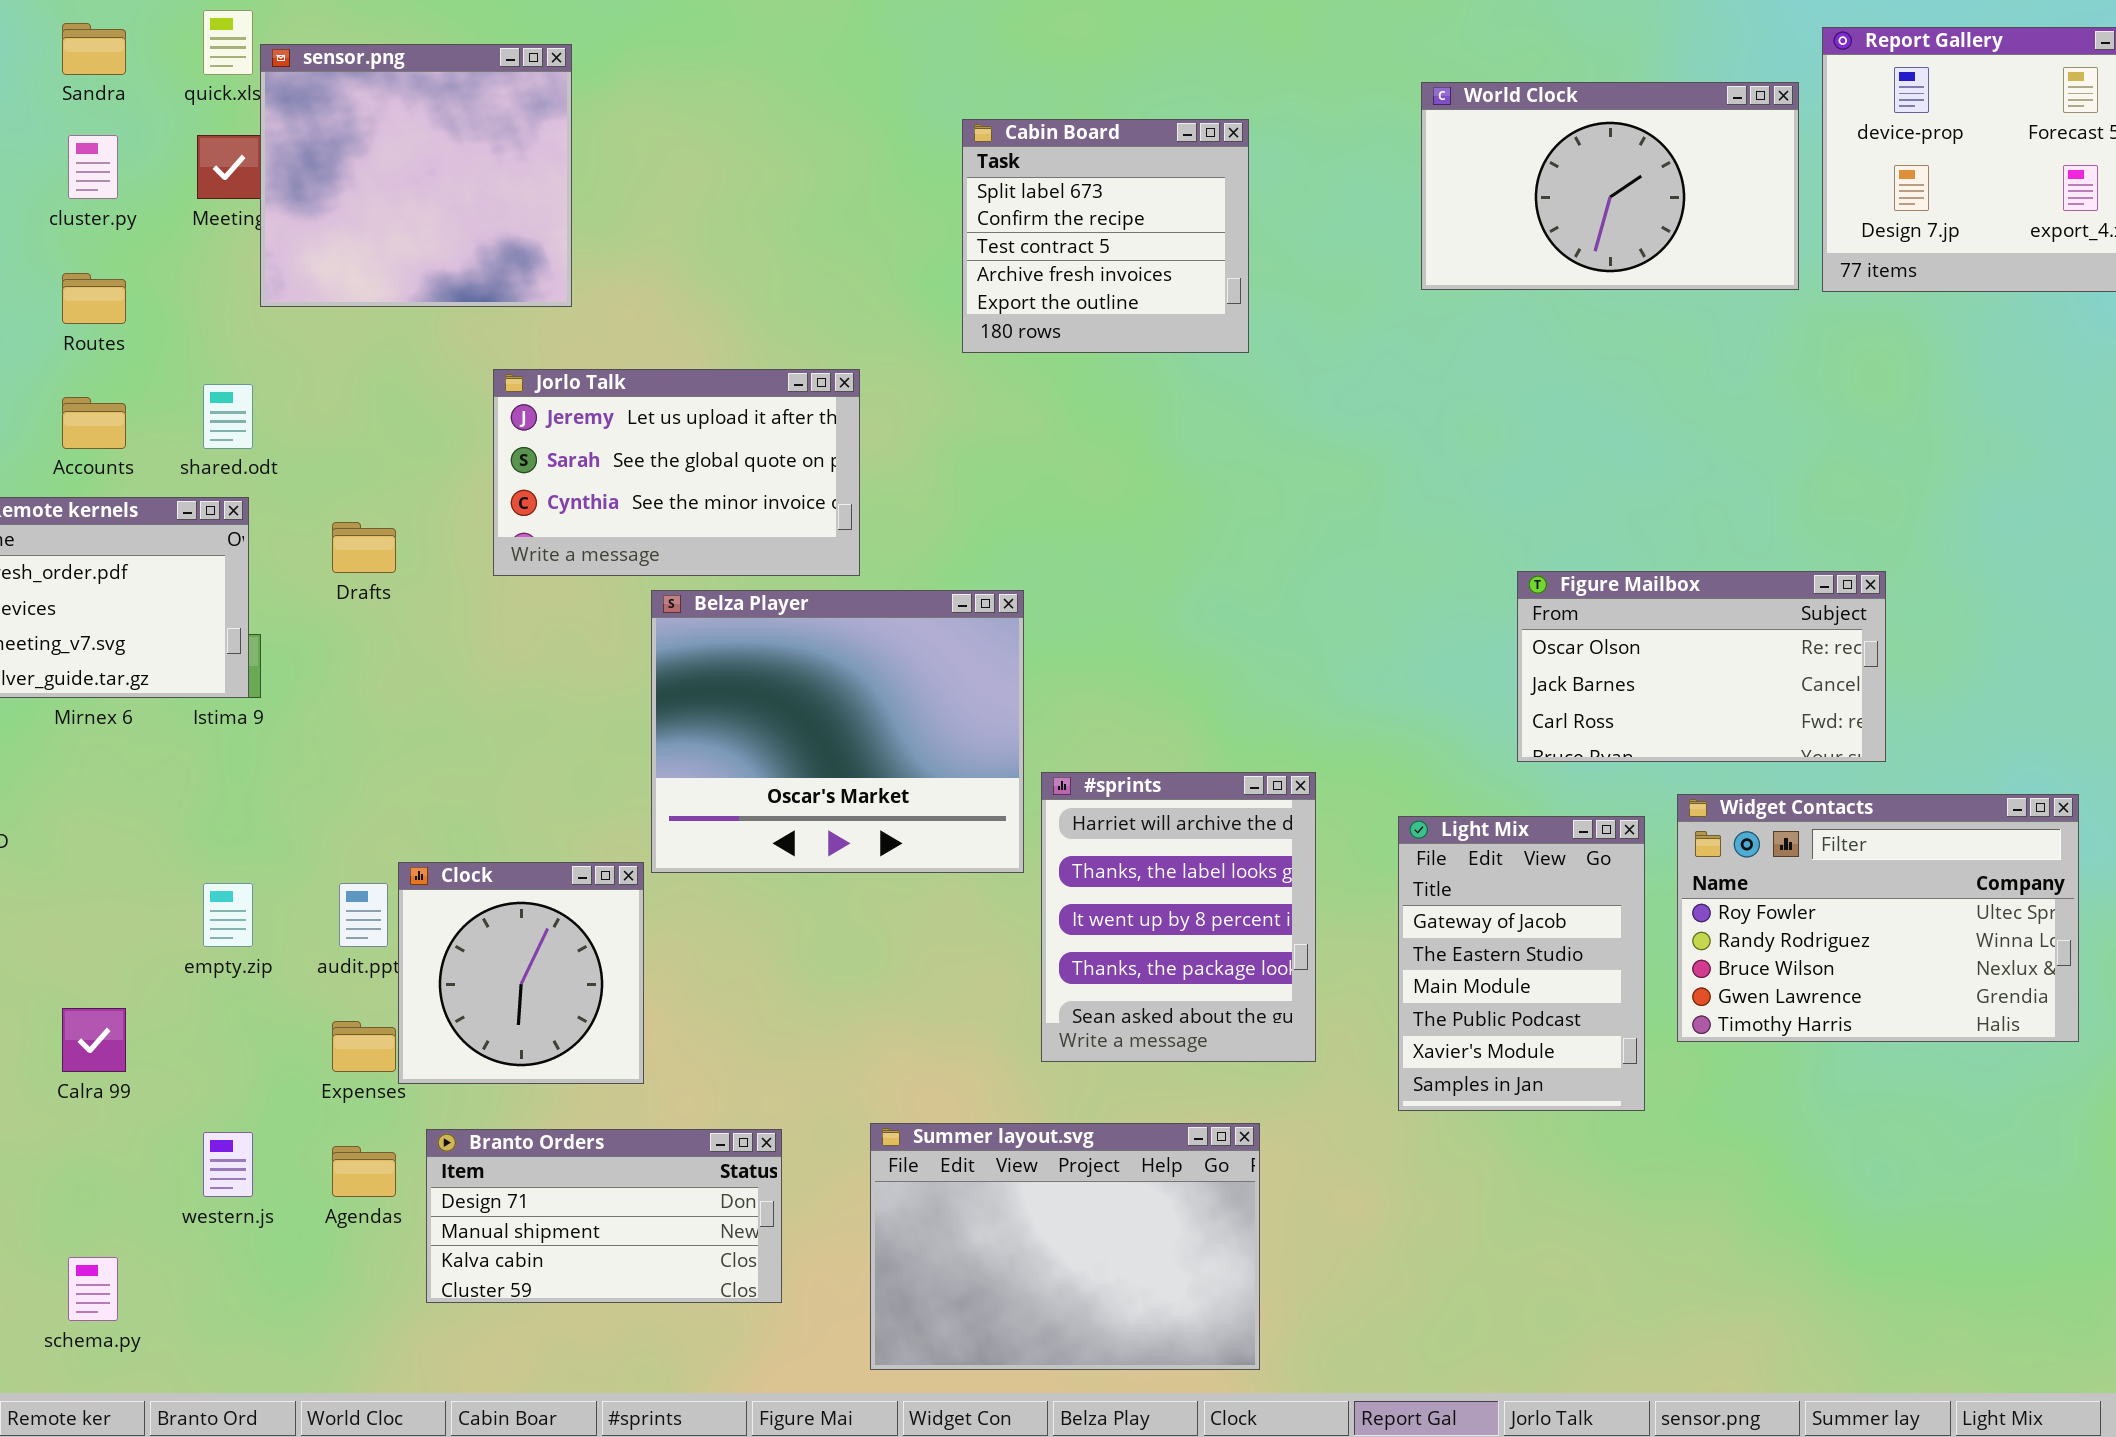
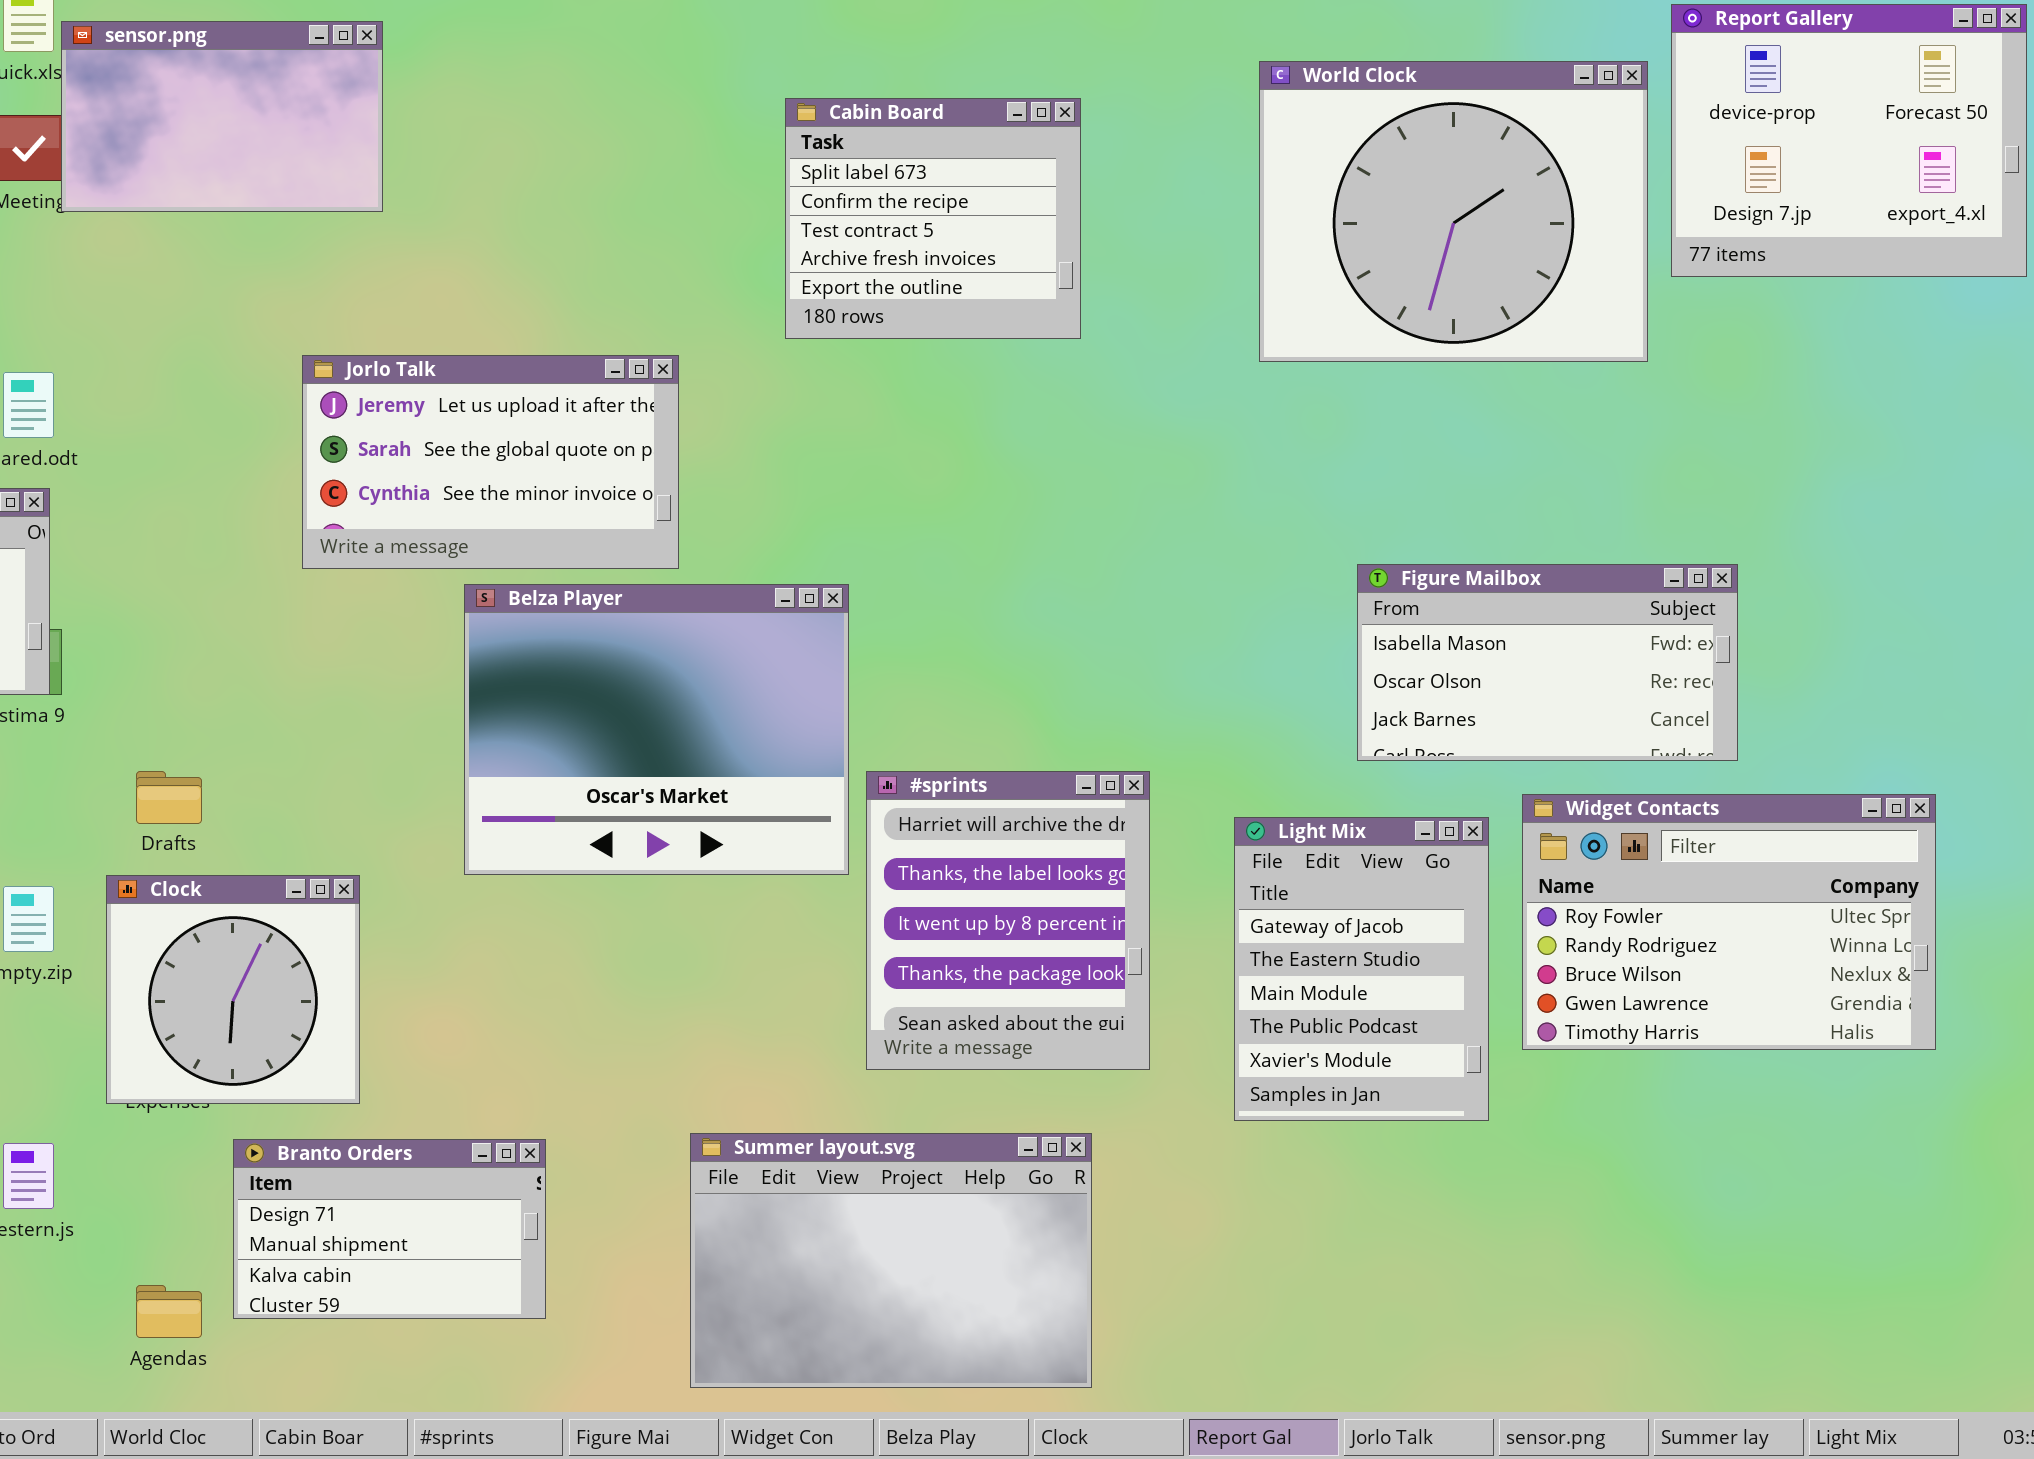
sensor.png: [260,44,572,307] -> [61,21,383,212], resized
World Clock: [1421,82,1799,290] -> [1259,61,1648,362], resized
Drafts: [332,522,396,573] -> [136,771,202,824], moved
Figure Mailbox: [1517,571,1886,762] -> [1357,564,1738,761], scrolled up 1 row
Clock: [398,862,644,1084] -> [106,875,360,1104], moved
Branto Orders: [426,1129,782,1303] -> [233,1139,546,1319], resized
Agendas: [332,1146,396,1197] -> [136,1285,202,1338], moved

